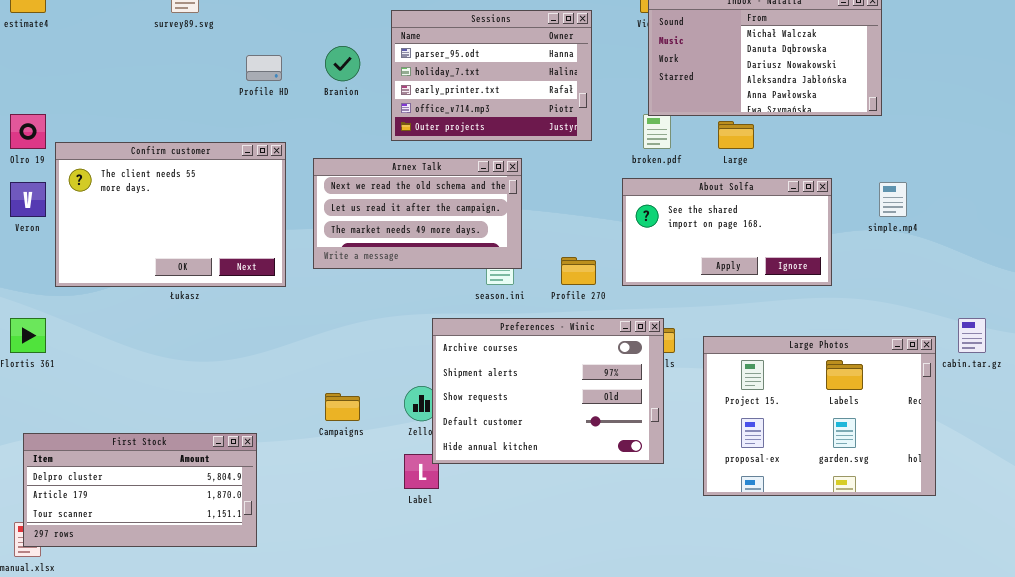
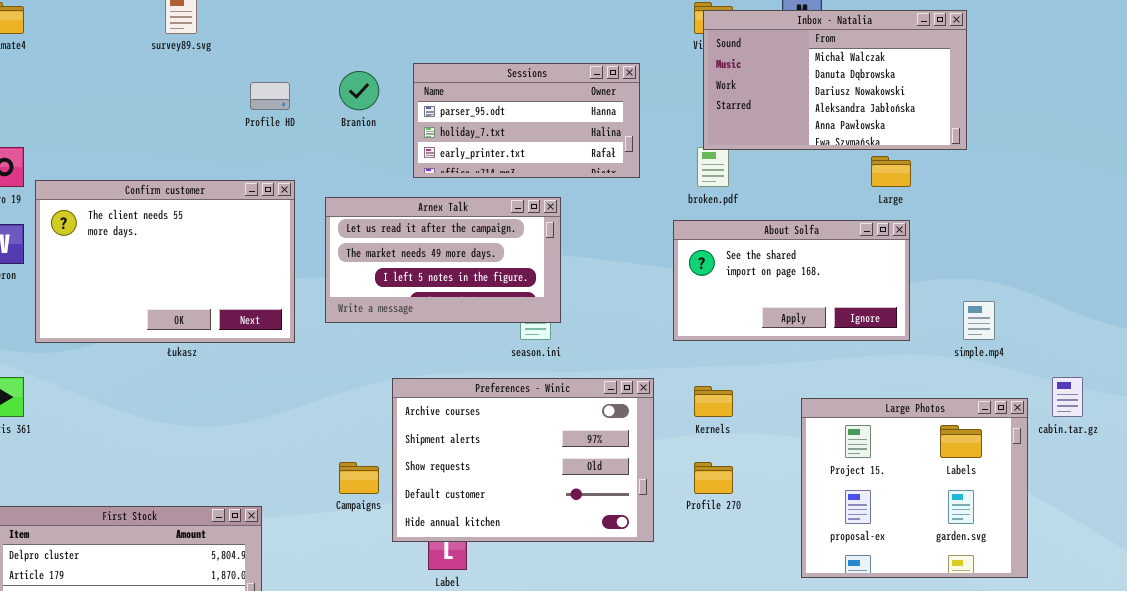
Sessions: [391,10,592,141] -> [413,63,640,178], resized
Large: [718,121,754,149] -> [871,156,911,187], moved
Arnex Talk: [313,158,522,269] -> [325,197,561,323], scrolled down 1 row
simple.mp4: [879,182,907,217] -> [963,301,995,340], moved
Profile 270: [561,257,596,285] -> [694,462,733,494], moved
Preferences - Winic: [432,318,664,464] -> [392,378,654,542], moved
Large Photos: [703,336,936,496] -> [801,398,1028,578], resized

